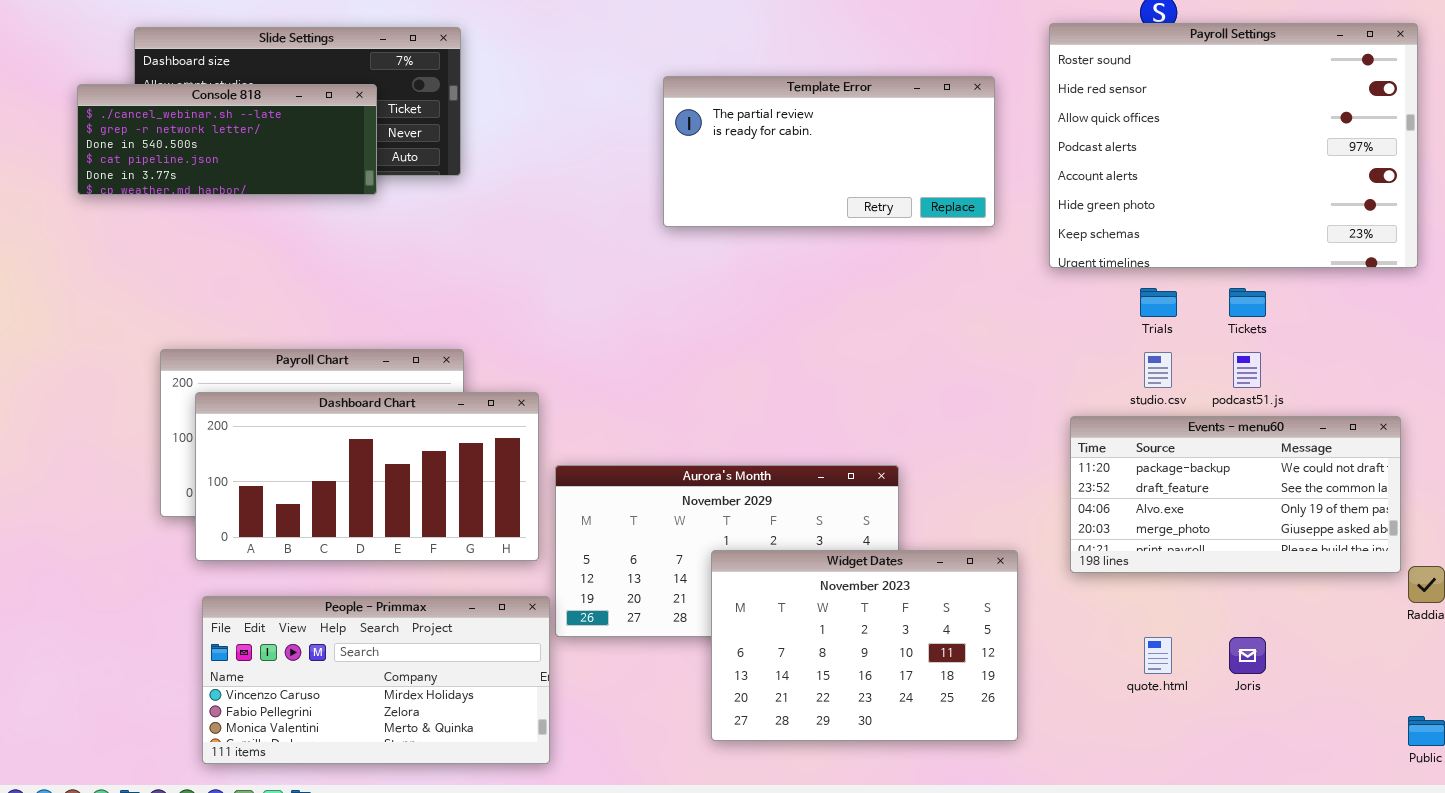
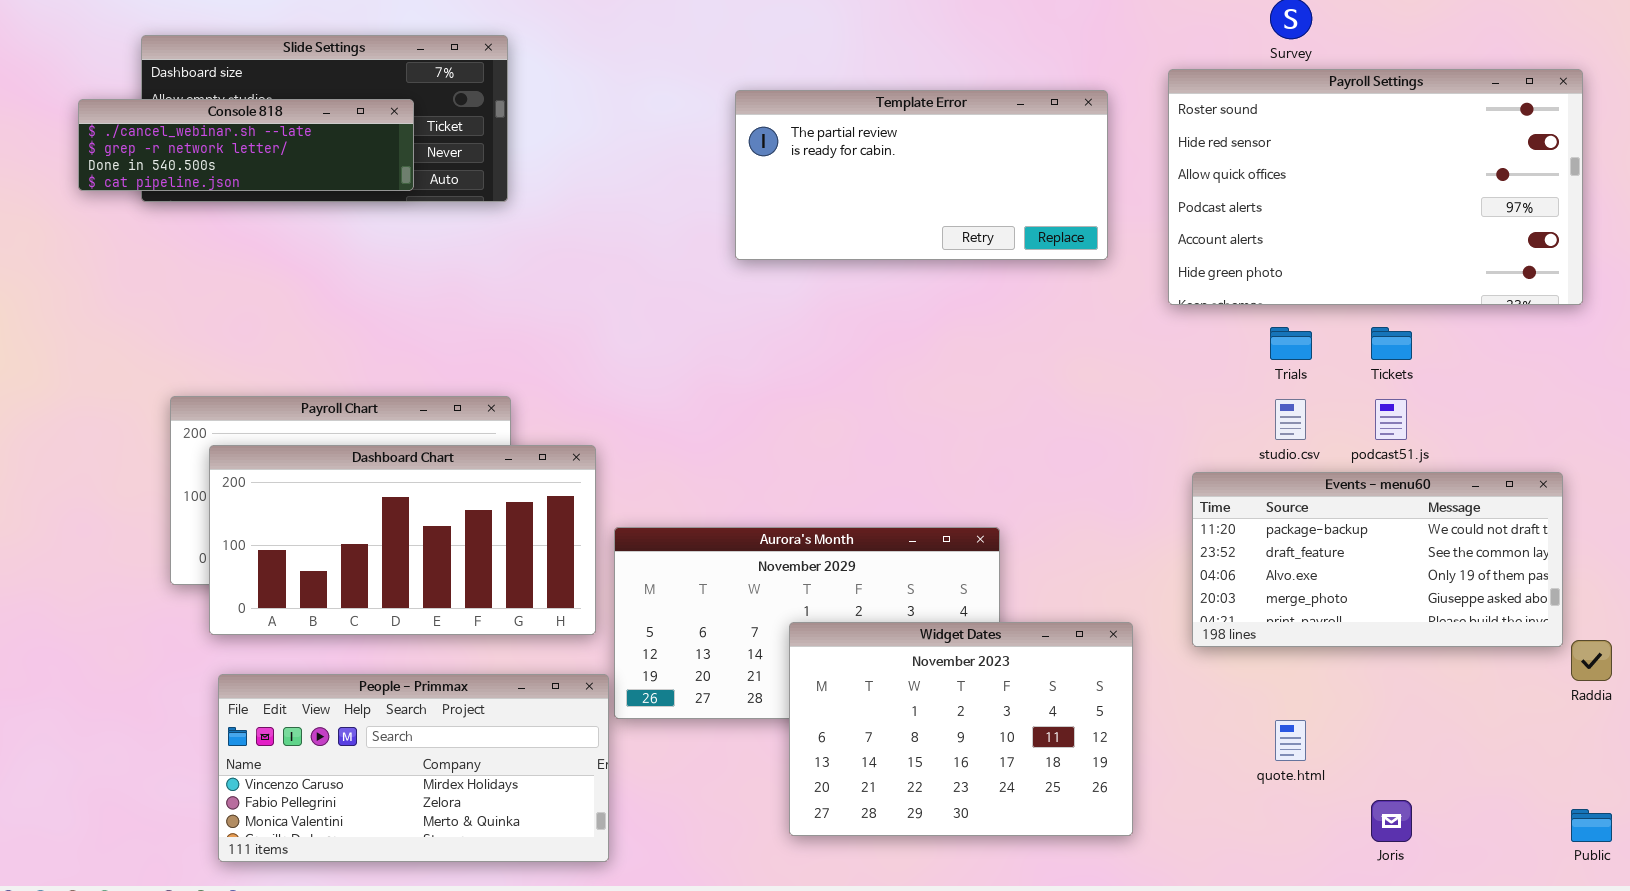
Payroll Settings: [1049,23,1418,268] -> [1168,69,1583,305], resized
Console 818: [77,84,377,195] -> [78,99,414,191], resized
Joris: [1229,637,1266,674] -> [1371,800,1412,842], moved

